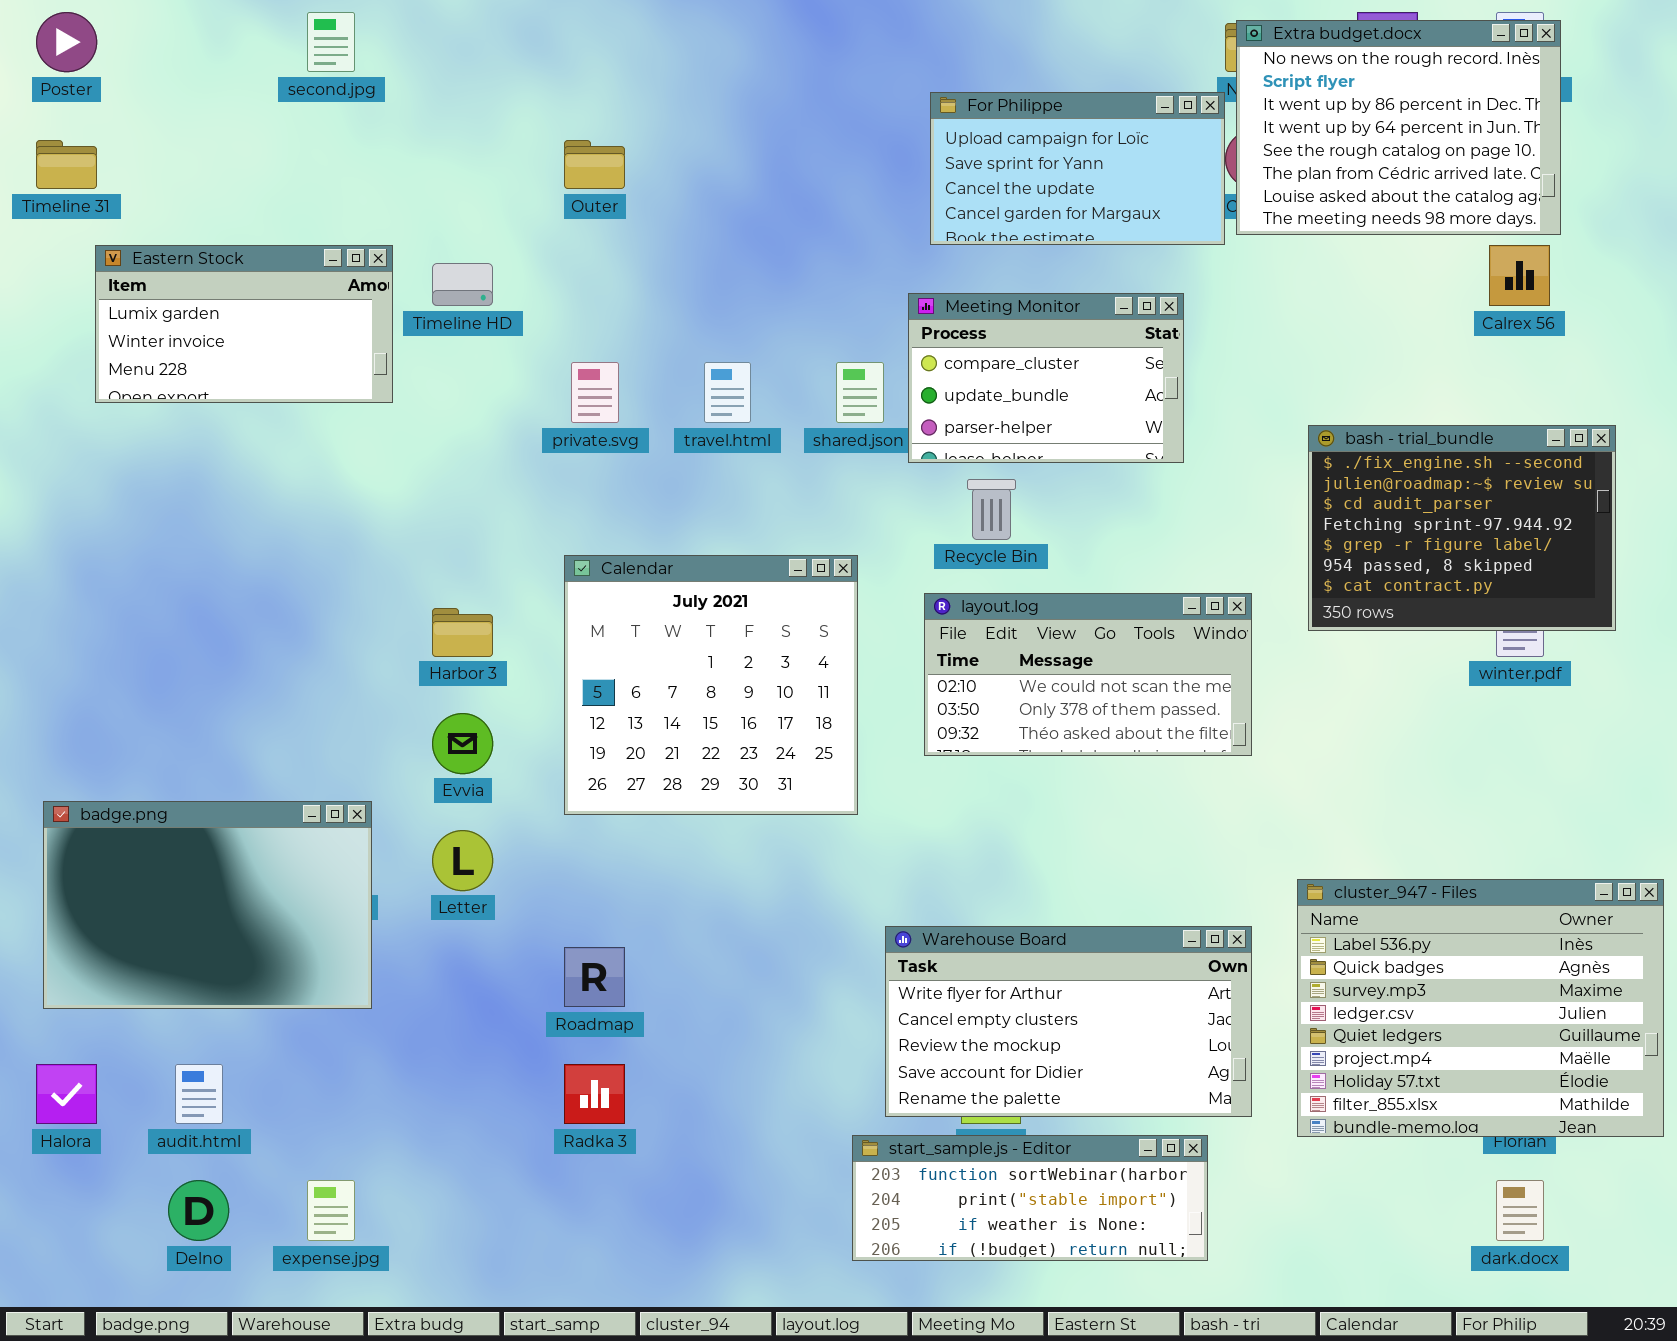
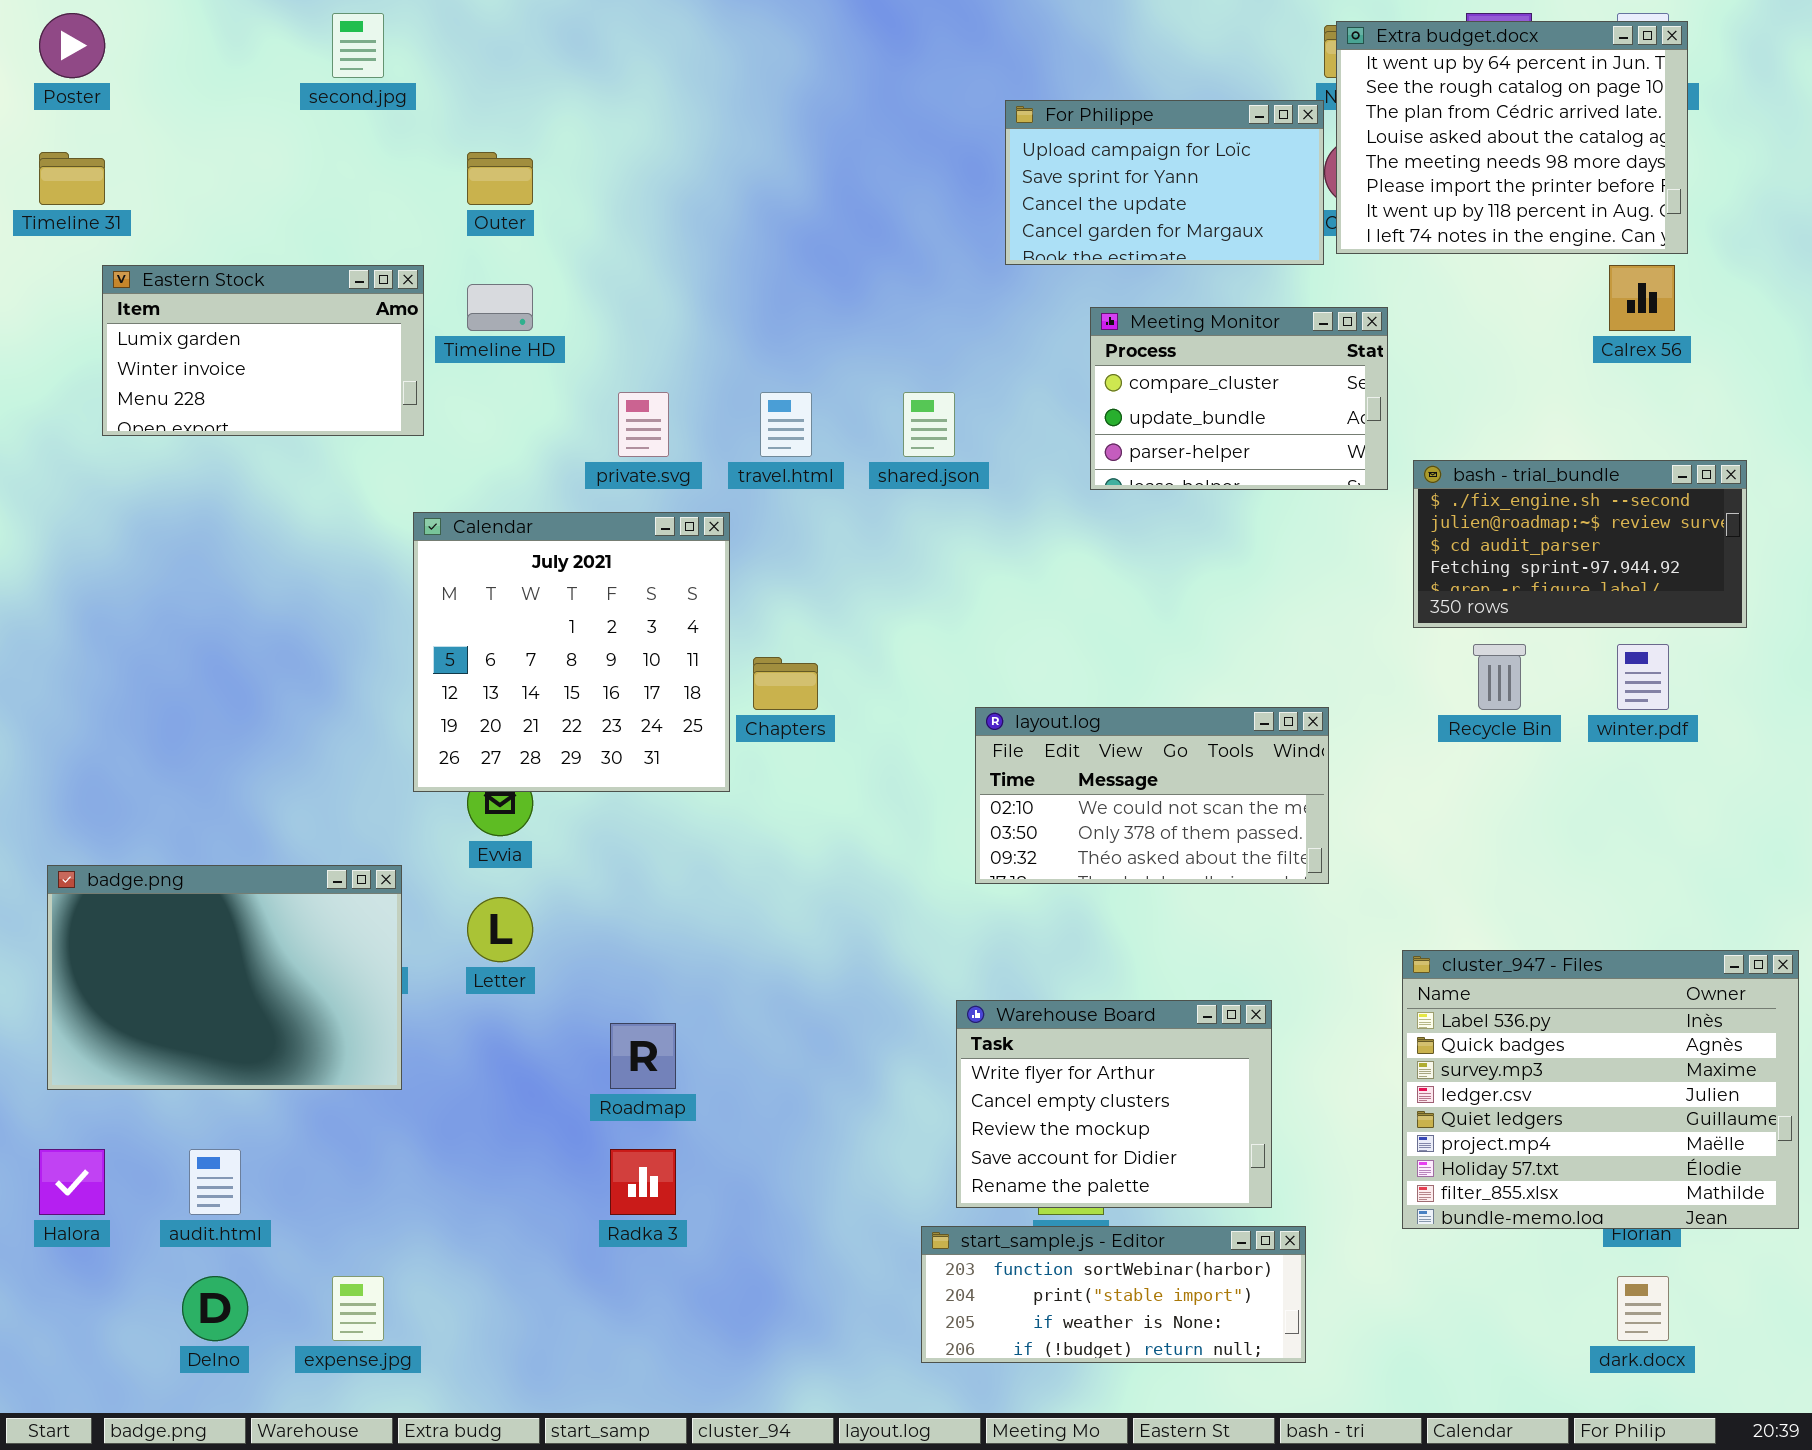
Extra budget.docx: [1236,20,1561,235] -> [1336,21,1688,254], scrolled down 3 rows
Outer: [564,140,625,189] -> [467,152,533,205], moved
Meeting Monitor: [908,293,1184,463] -> [1090,307,1388,490], moved
bash - trial_bundle: [1308,425,1616,631] -> [1413,460,1747,628], resized
Recycle Bin: [967,479,1016,540] -> [1473,644,1526,710], moved
Calendar: [564,555,858,815] -> [413,512,730,792], moved
layout.log: [924,593,1252,756] -> [975,707,1329,884], moved
Warehouse Board: [885,926,1252,1117] -> [956,1000,1272,1208], resized

